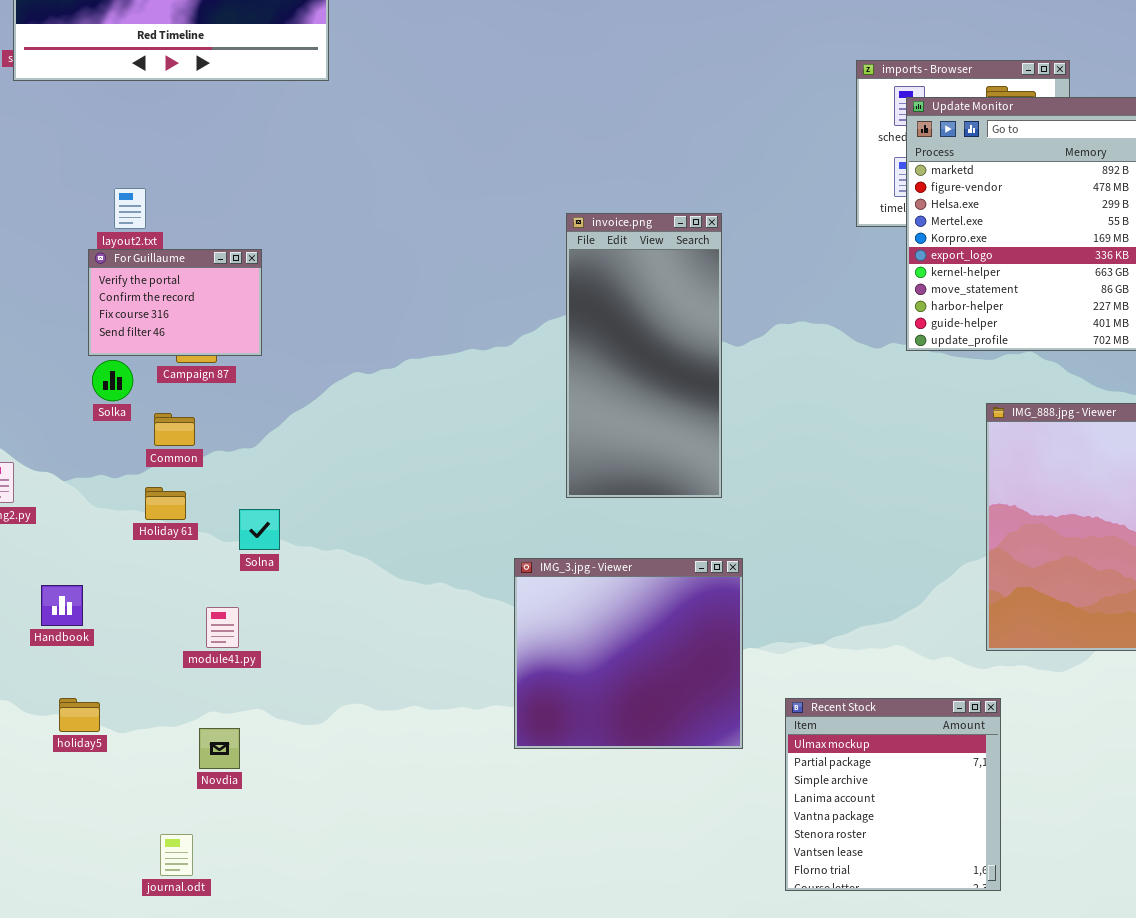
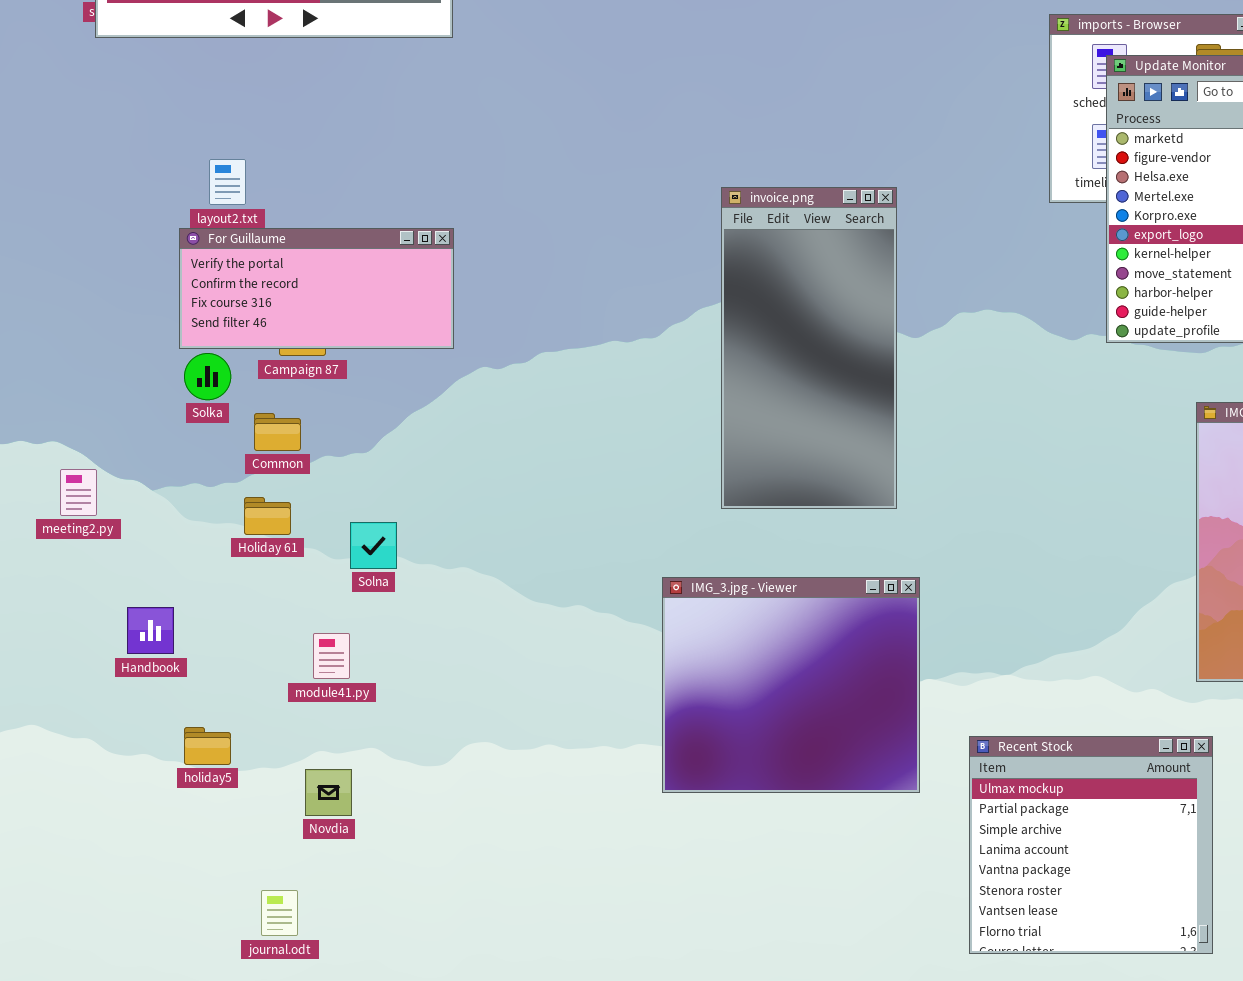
For Guillaume: [88,249,262,356] -> [179,228,454,349], resized
holiday5: [59,698,100,732] -> [184,727,231,765], moved

